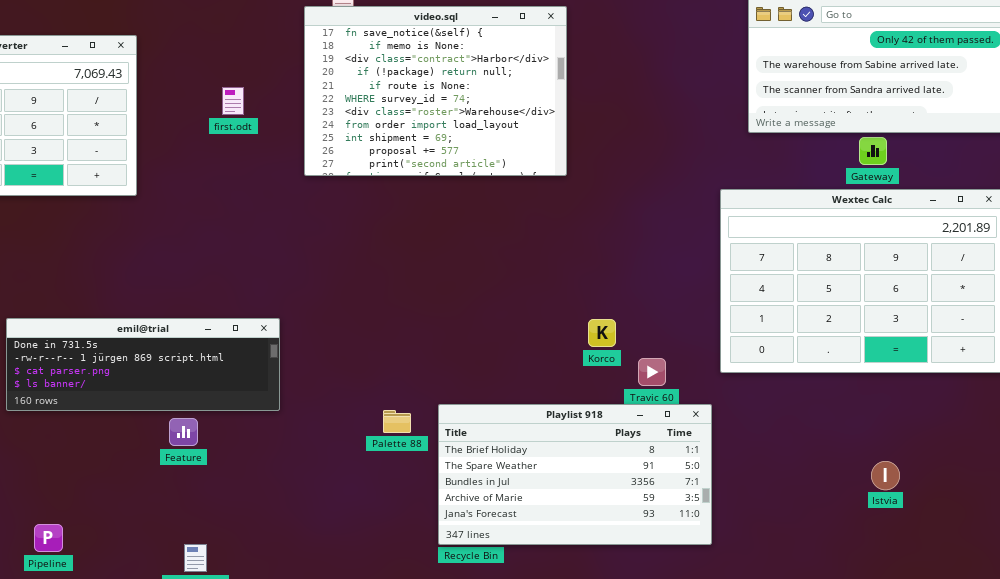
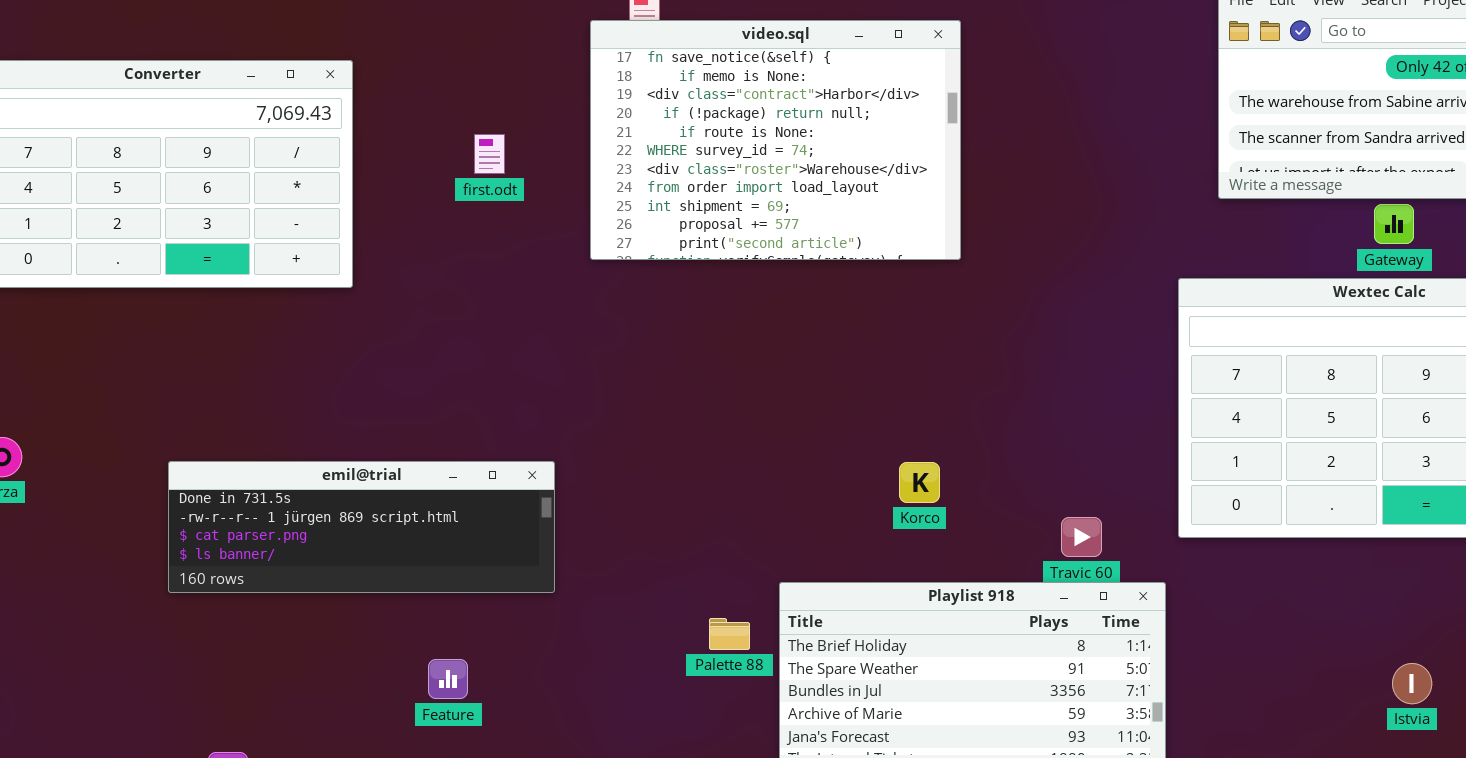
Korco: [588,319,616,347] -> [899,462,940,503], moved
Palette 88: [383,410,411,433] -> [709,618,750,650], moved
Feature: [169,418,198,446] -> [428,659,468,699], moved

